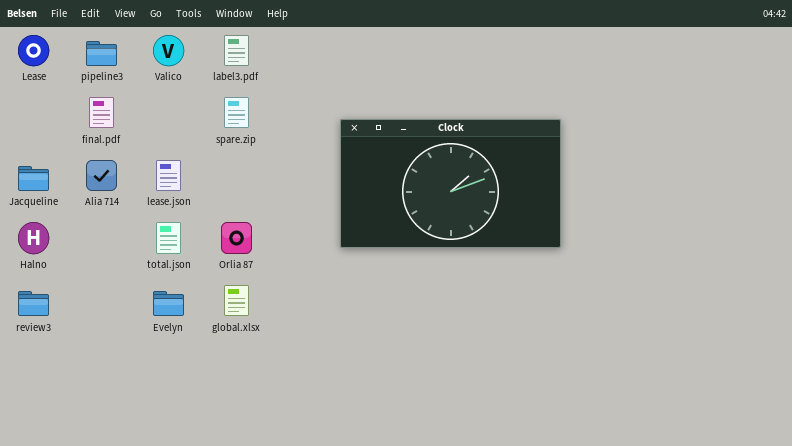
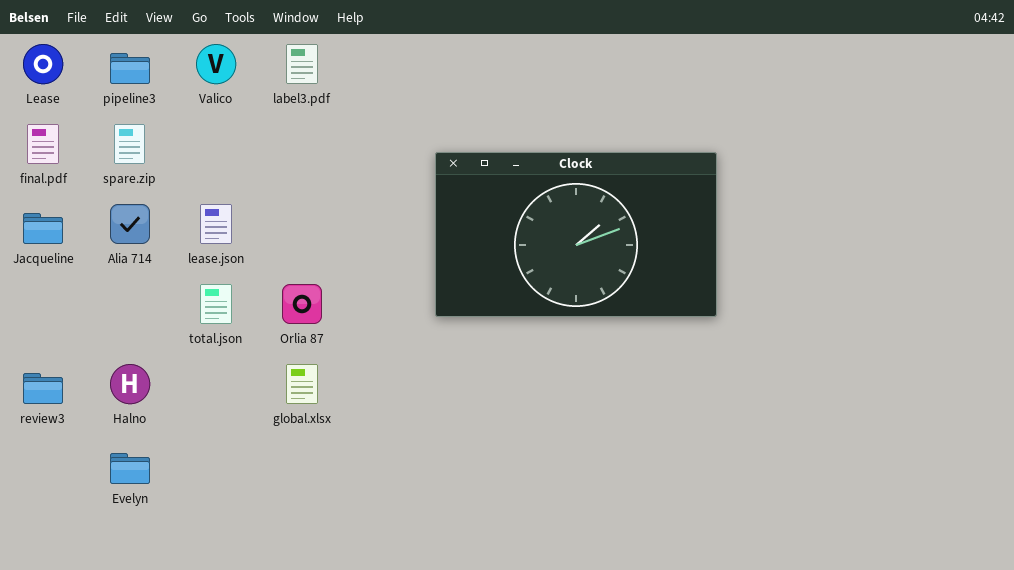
final.pdf: [89,97,114,128] -> [27,124,59,164], moved
spare.zip: [224,97,249,128] -> [114,124,145,164], moved
Halno: [18,222,49,254] -> [110,364,150,404], moved
Evelyn: [153,291,184,316] -> [110,453,150,484], moved

